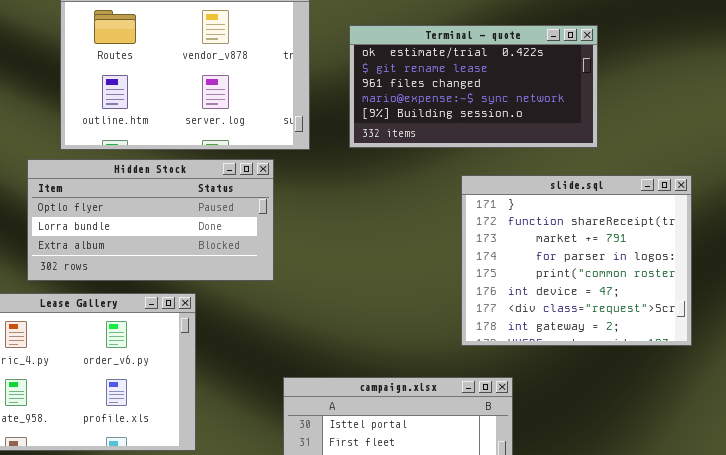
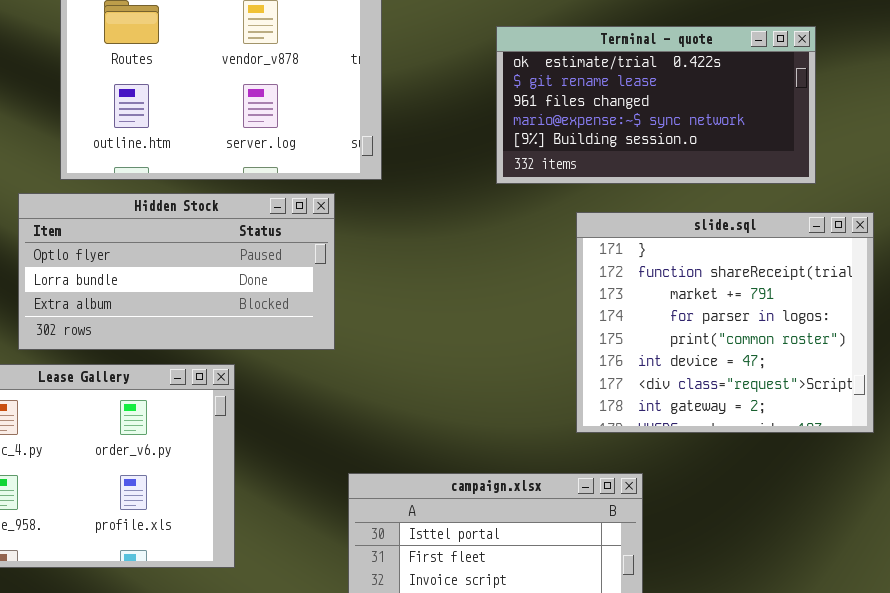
Terminal - quote: [349,25,598,148] -> [496,26,816,184], moved

